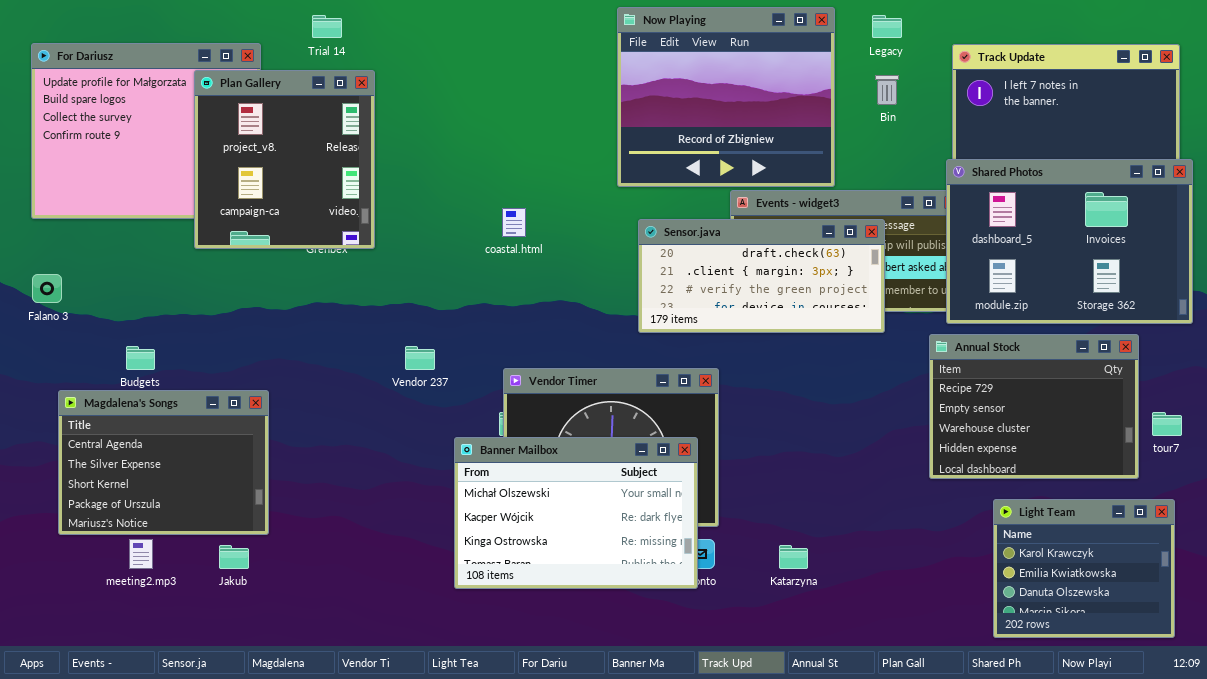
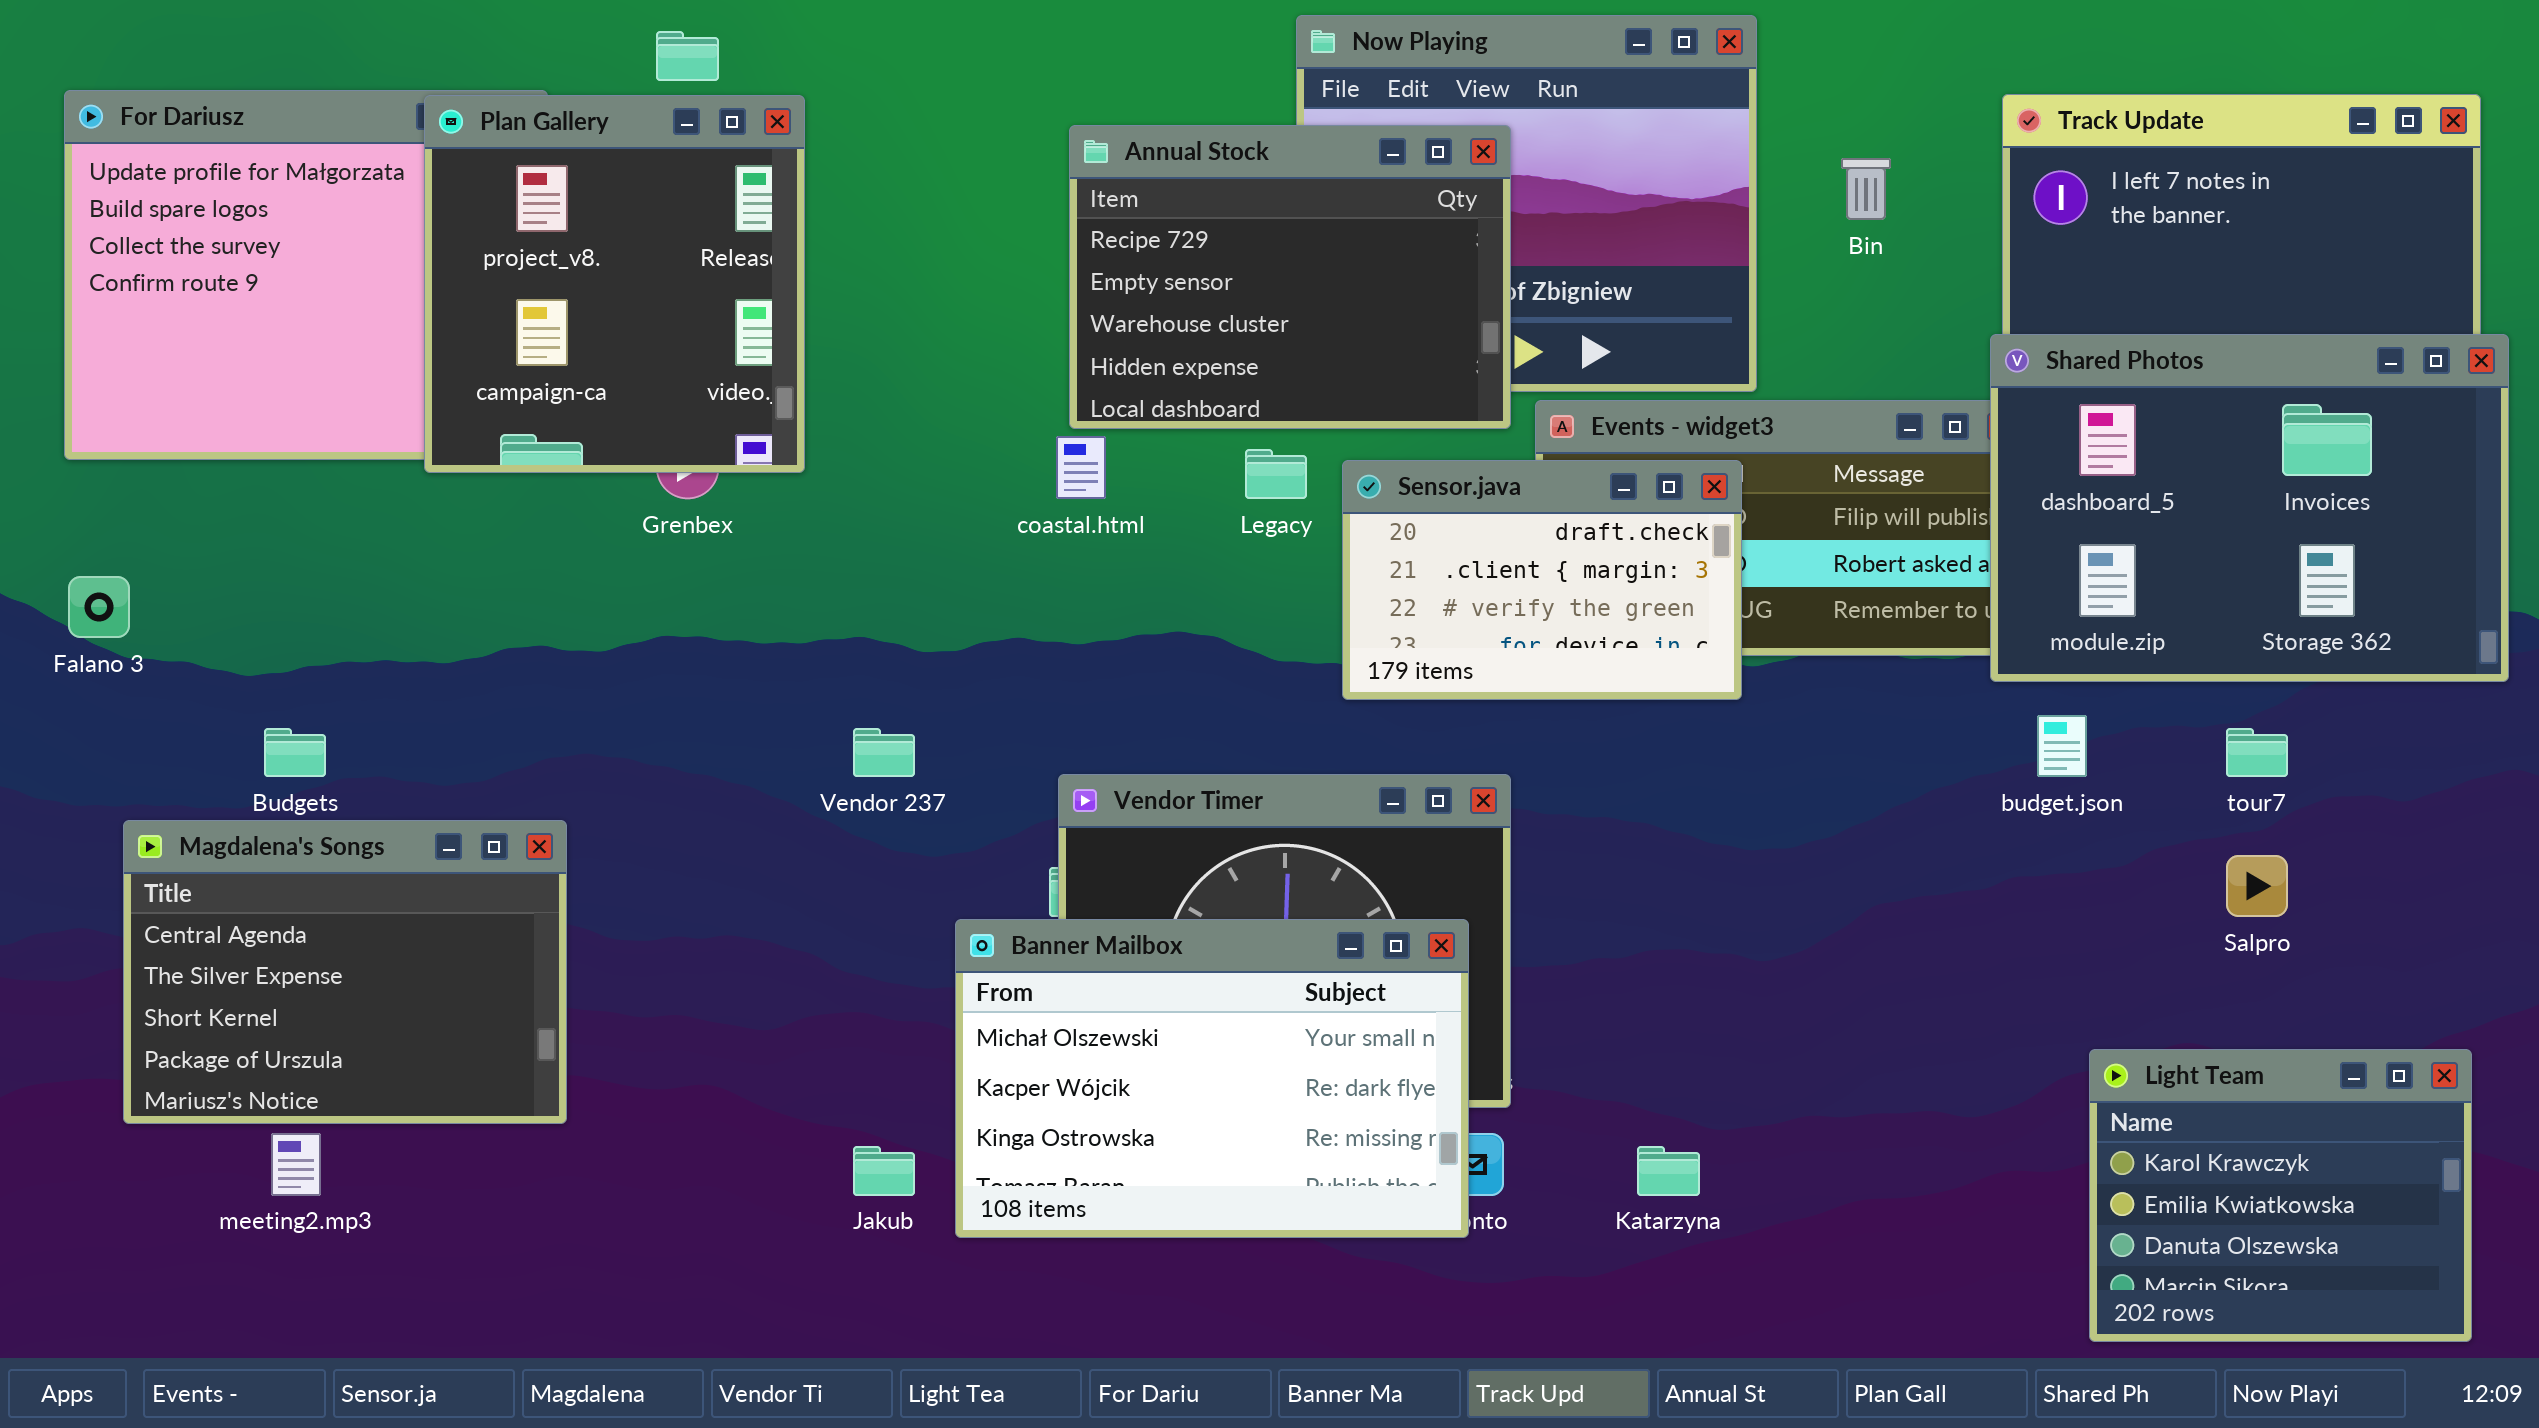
Legacy: [872,15,902,38] -> [1245,449,1307,499], moved
Plan Gallery: [194,70,375,249] -> [424,95,805,473], moved
Sensor.java: [638,219,885,333] -> [1342,460,1742,700], resized
Annual Stock: [929,334,1139,479] -> [1069,125,1511,429], moved
tour7: [1152,412,1182,436] -> [2226,728,2288,777], moved
Jakub: [219,545,249,569] -> [853,1146,915,1196], moved

